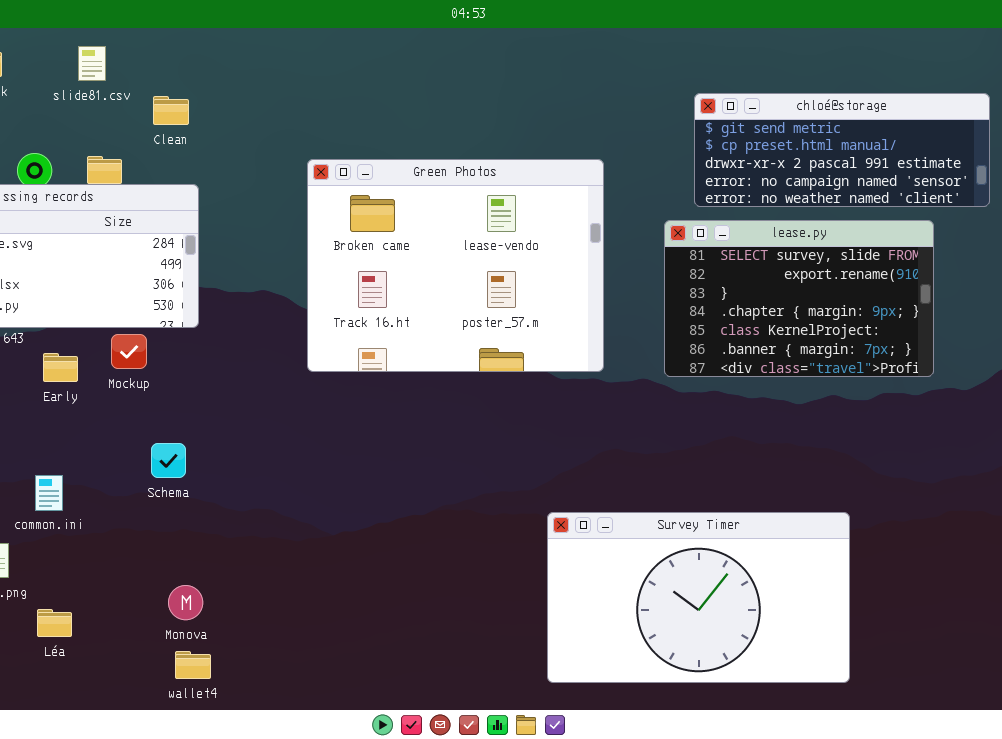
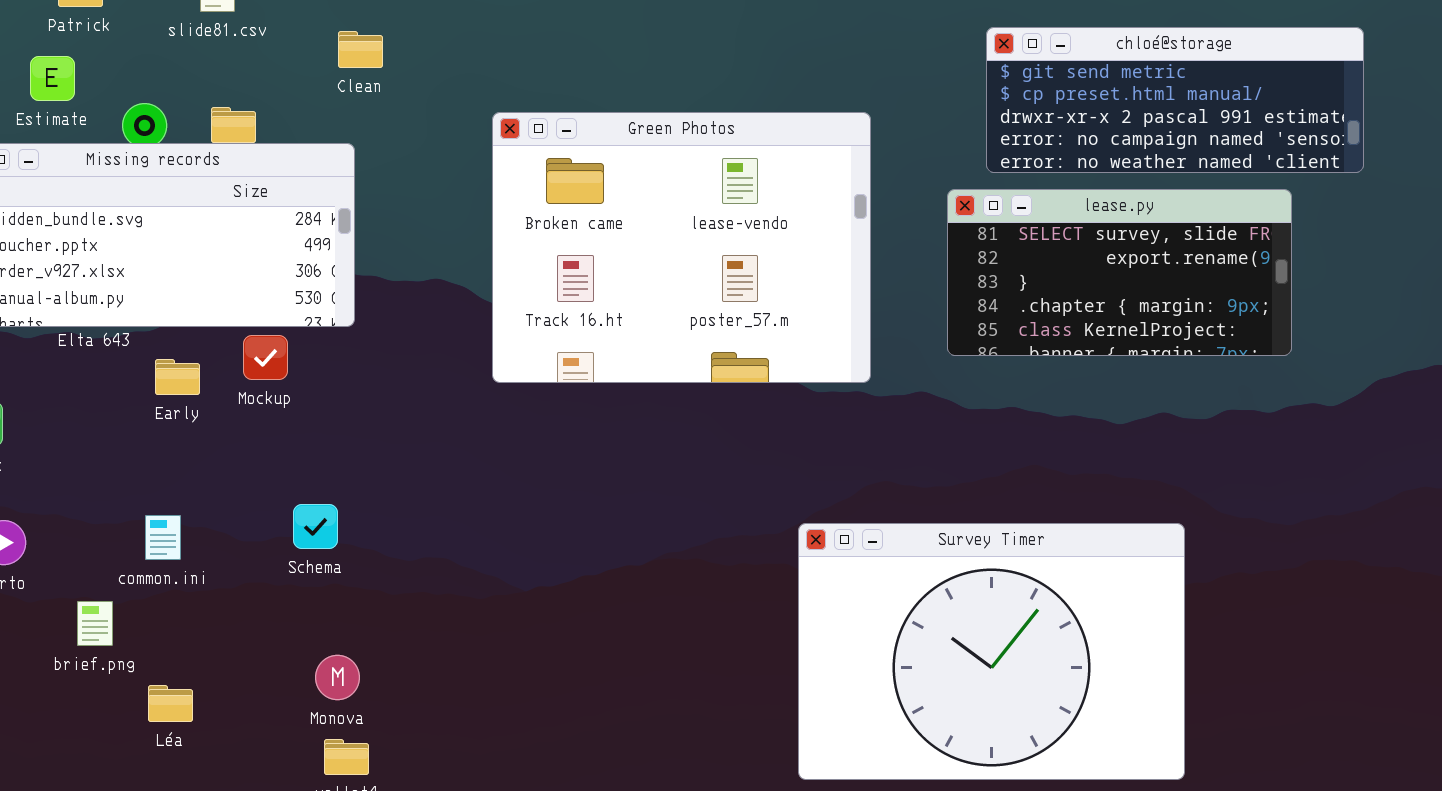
Clean: [153,96,189,125] -> [338,31,383,68], moved
lease.py: [664,220,934,377] -> [947,189,1292,356], resized
Schema: [151,443,186,478] -> [293,504,338,549], moved
Survey Timer: [547,512,850,683] -> [798,523,1185,780], resized

